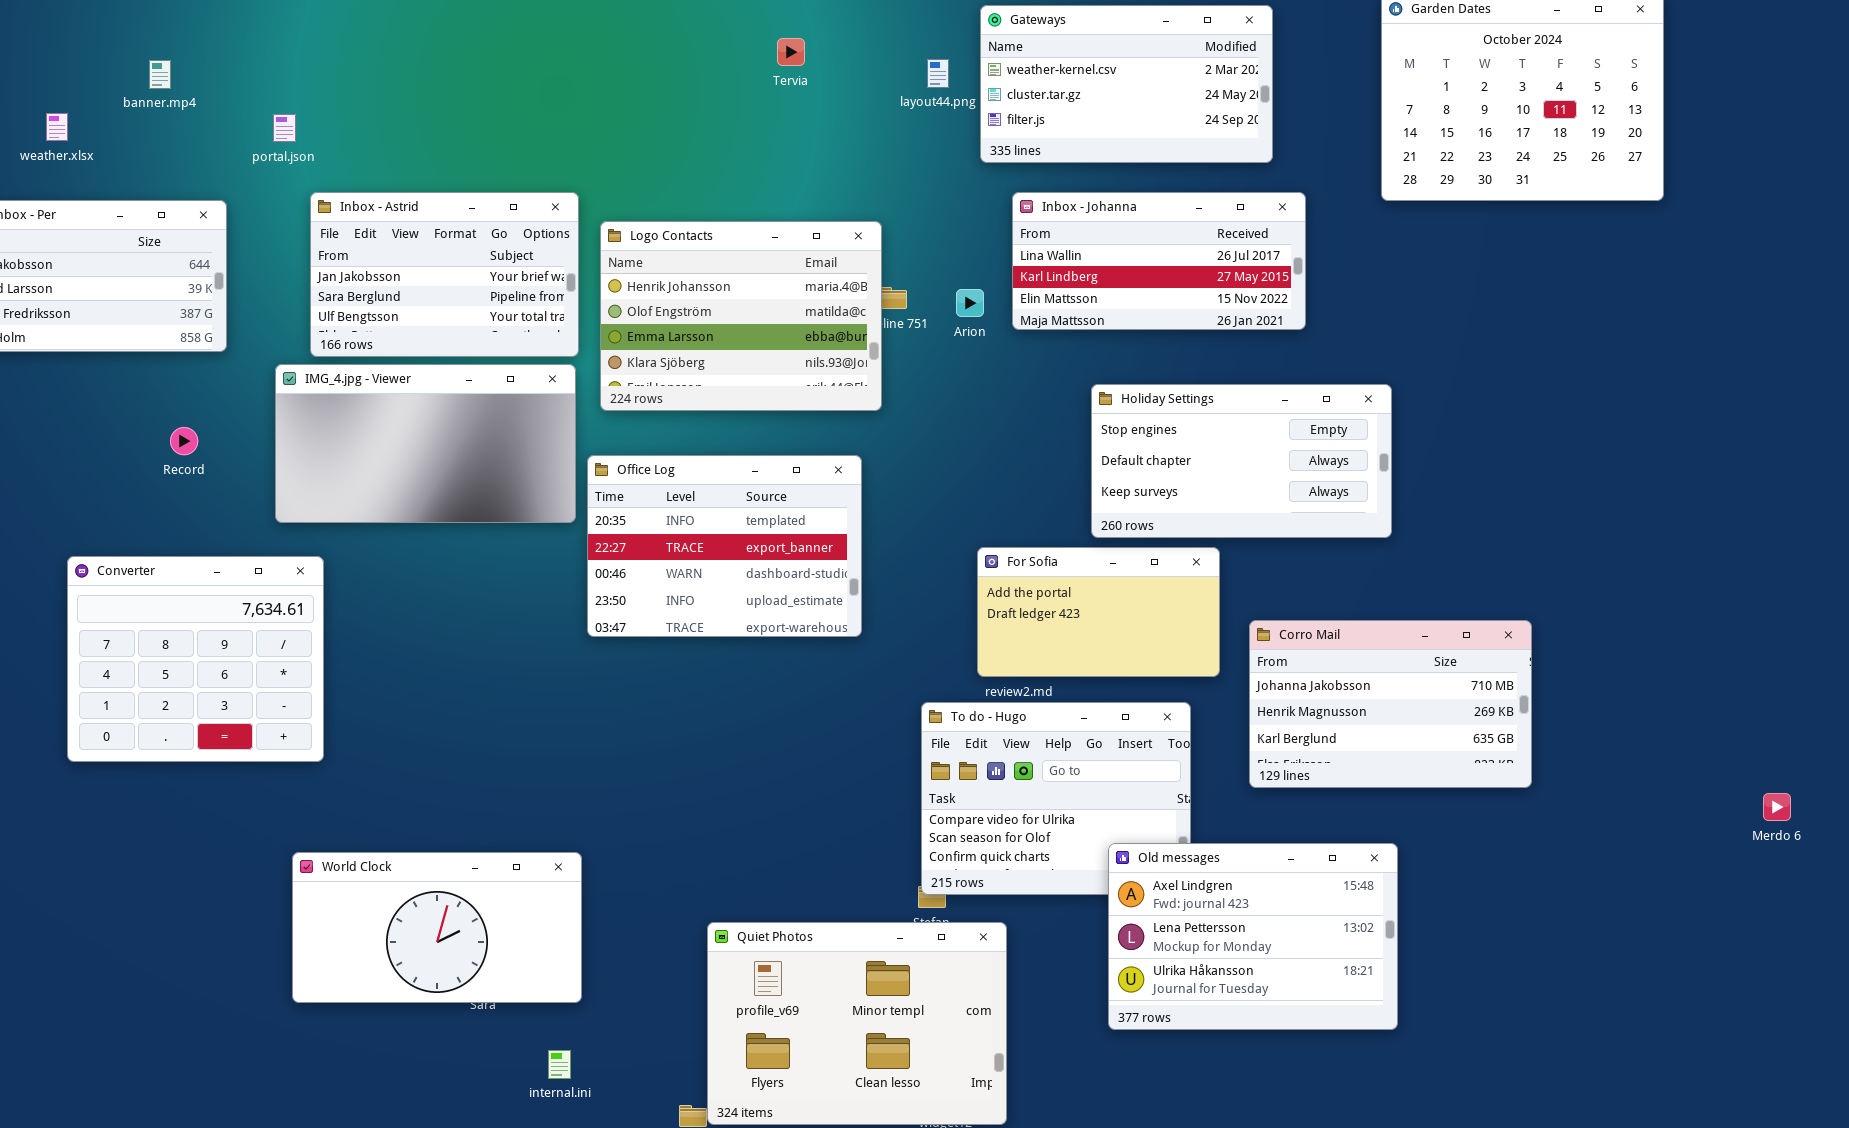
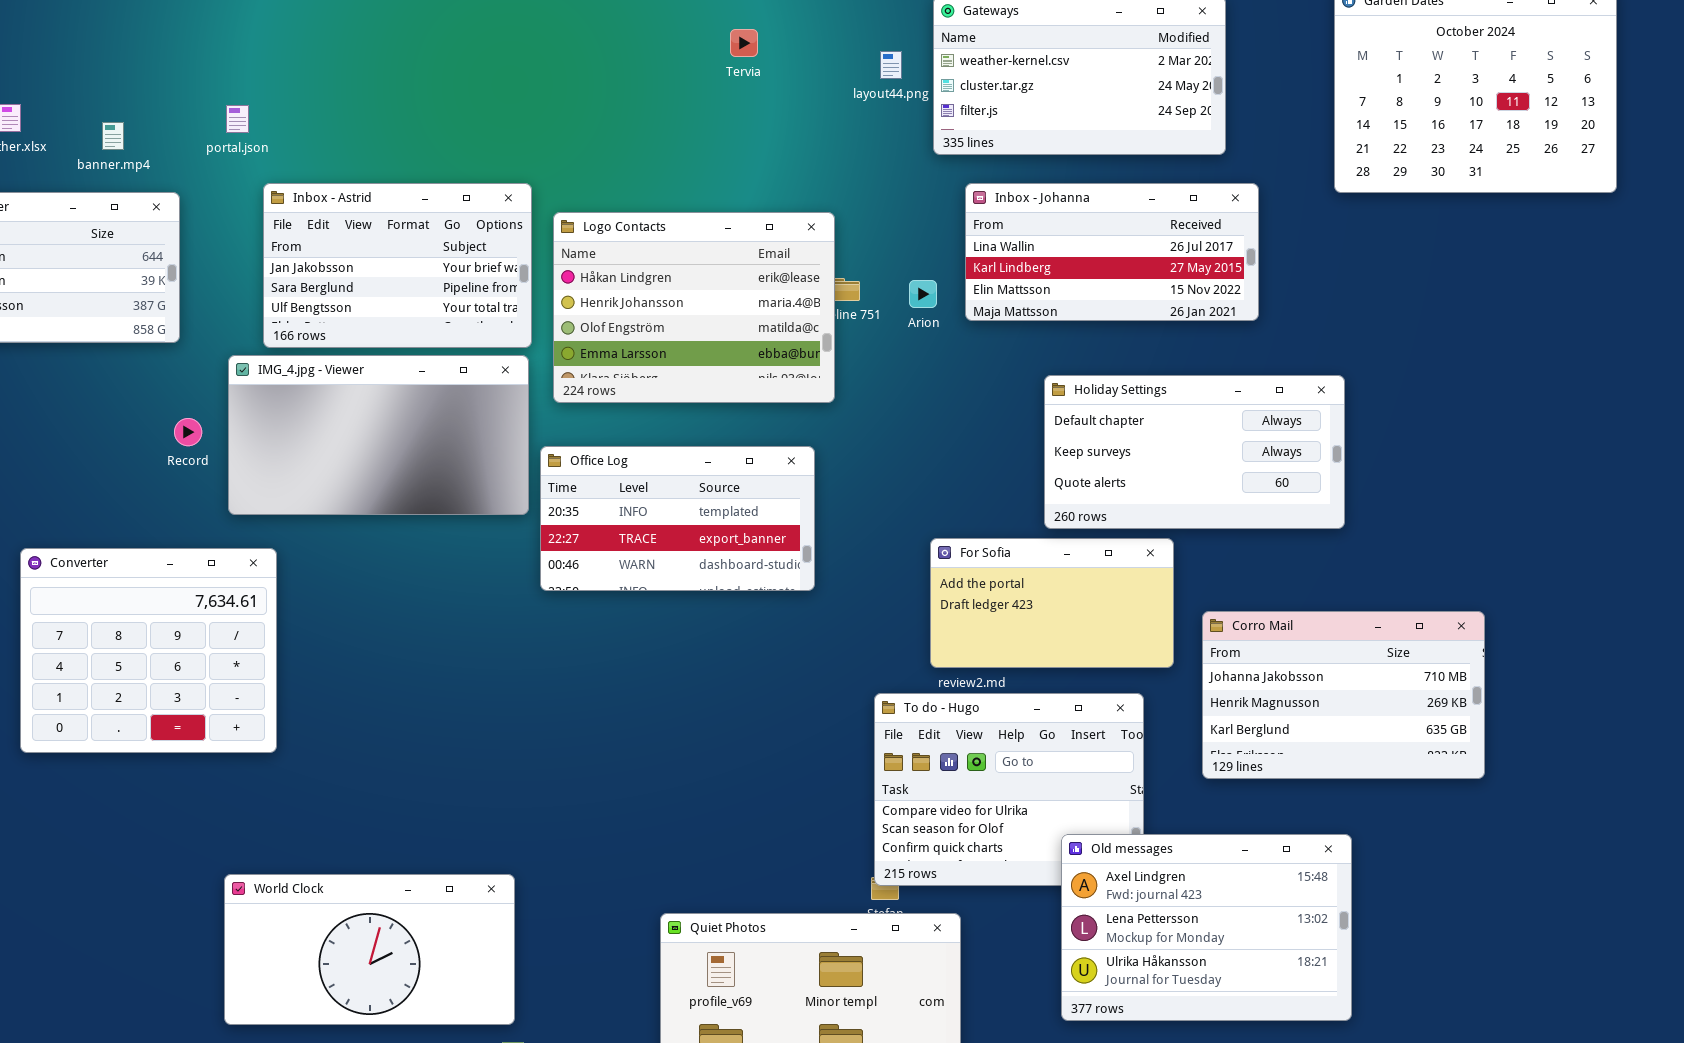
banner.mp4: [149,60,171,89] -> [102,122,124,150], moved
Logo Contacts: [600,221,882,411] -> [553,212,835,403], scrolled up 1 row
Holiday Settings: [1091,384,1392,538] -> [1044,375,1345,529], scrolled down 1 row
Record: [170,427,198,455] -> [174,418,202,446], moved
Office Log: [587,455,862,637] -> [540,446,815,591], resized
World Clock: [292,852,582,1003] -> [224,874,515,1025], moved

